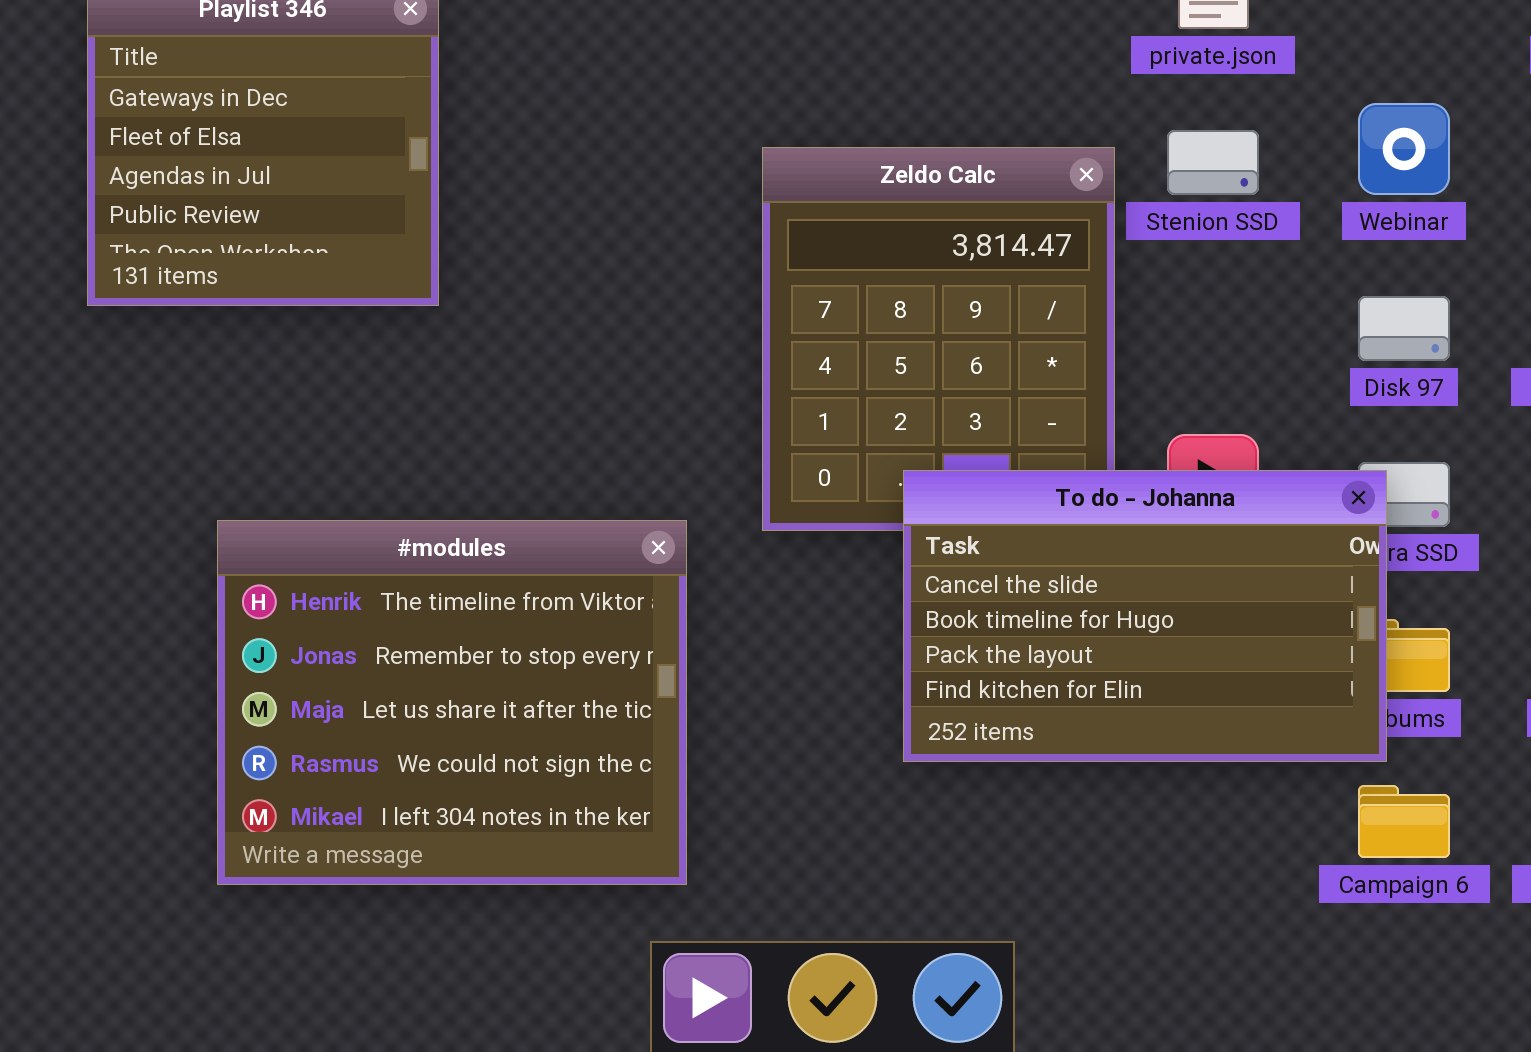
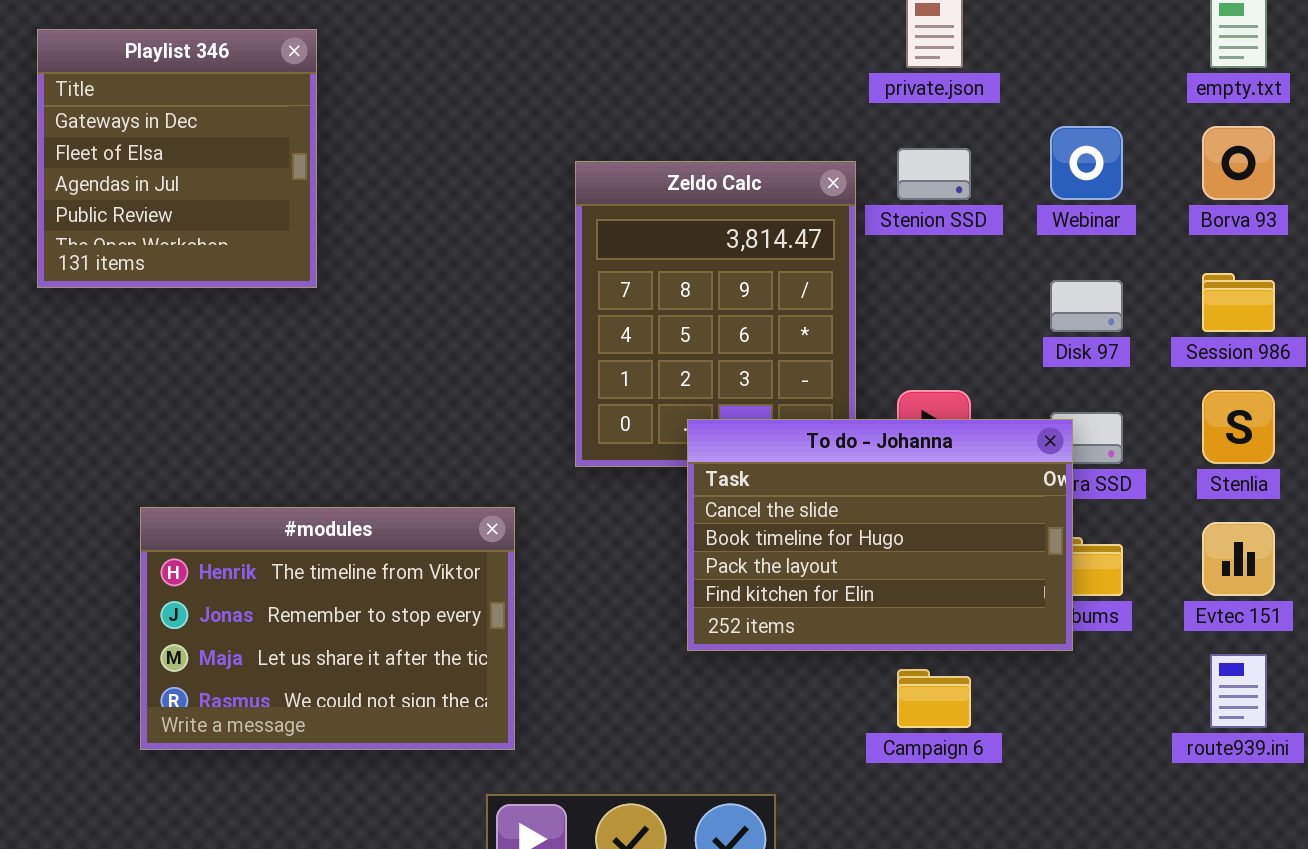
#modules: [217,520,687,885] -> [140,507,515,750], resized
Campaign 6: [1358,785,1450,858] -> [897,669,971,728], moved

